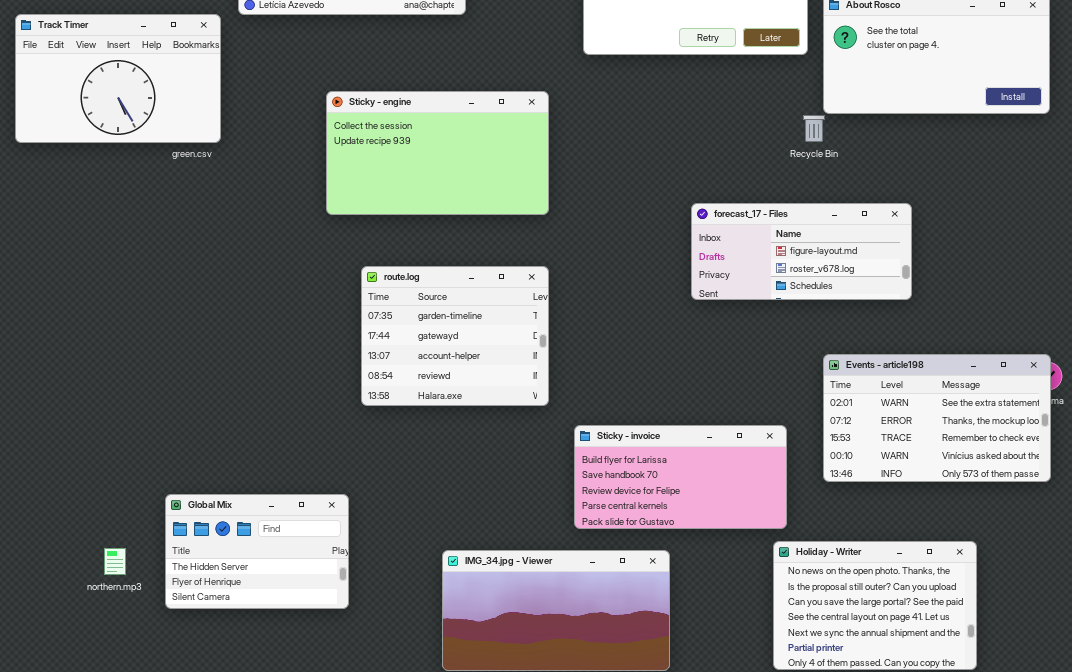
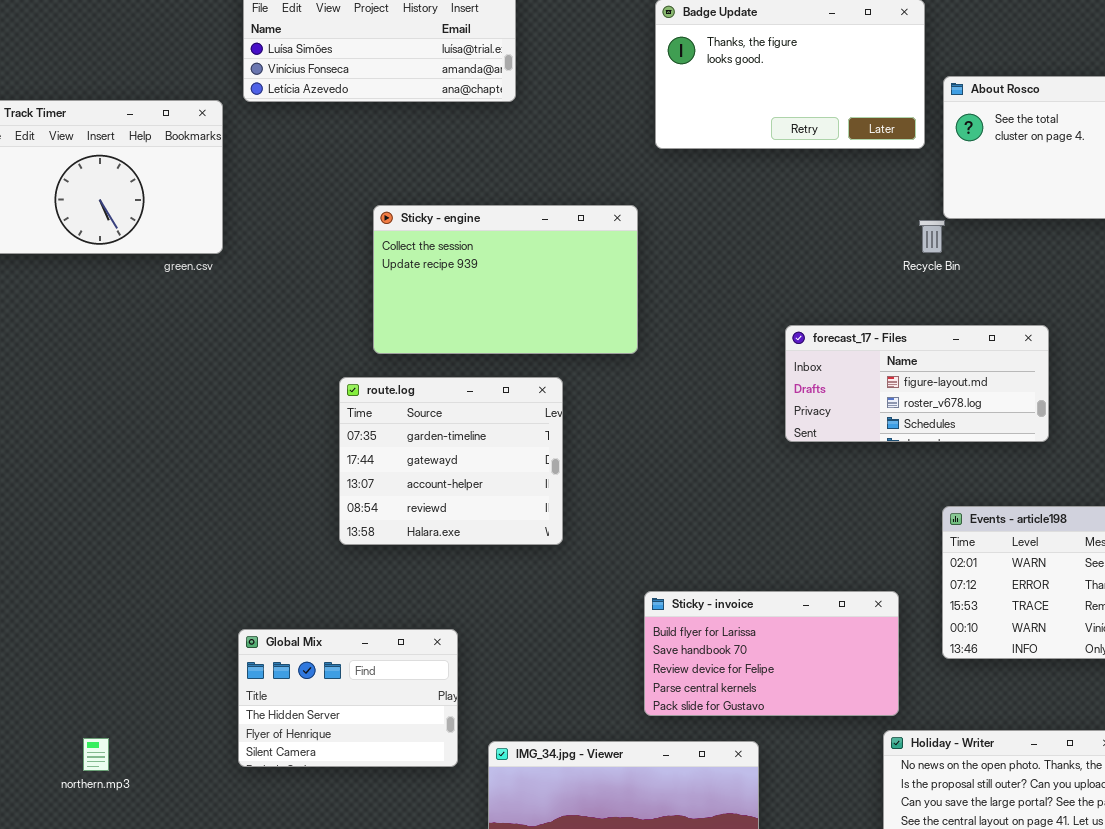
Sticky - engine: [326,91,549,215] -> [373,205,638,354], moved
route.log: [361,266,549,406] -> [339,377,563,545], moved
Global Mix: [165,494,349,609] -> [238,629,458,767], moved

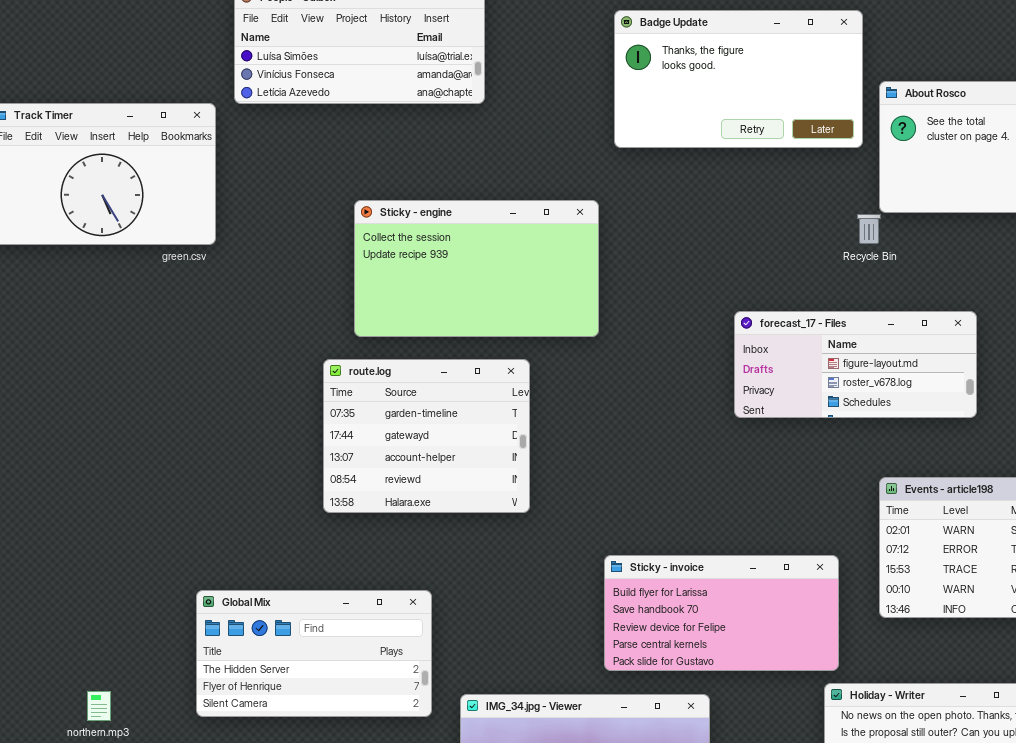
Global Mix: [238,629,458,767] -> [196,590,432,717], resized

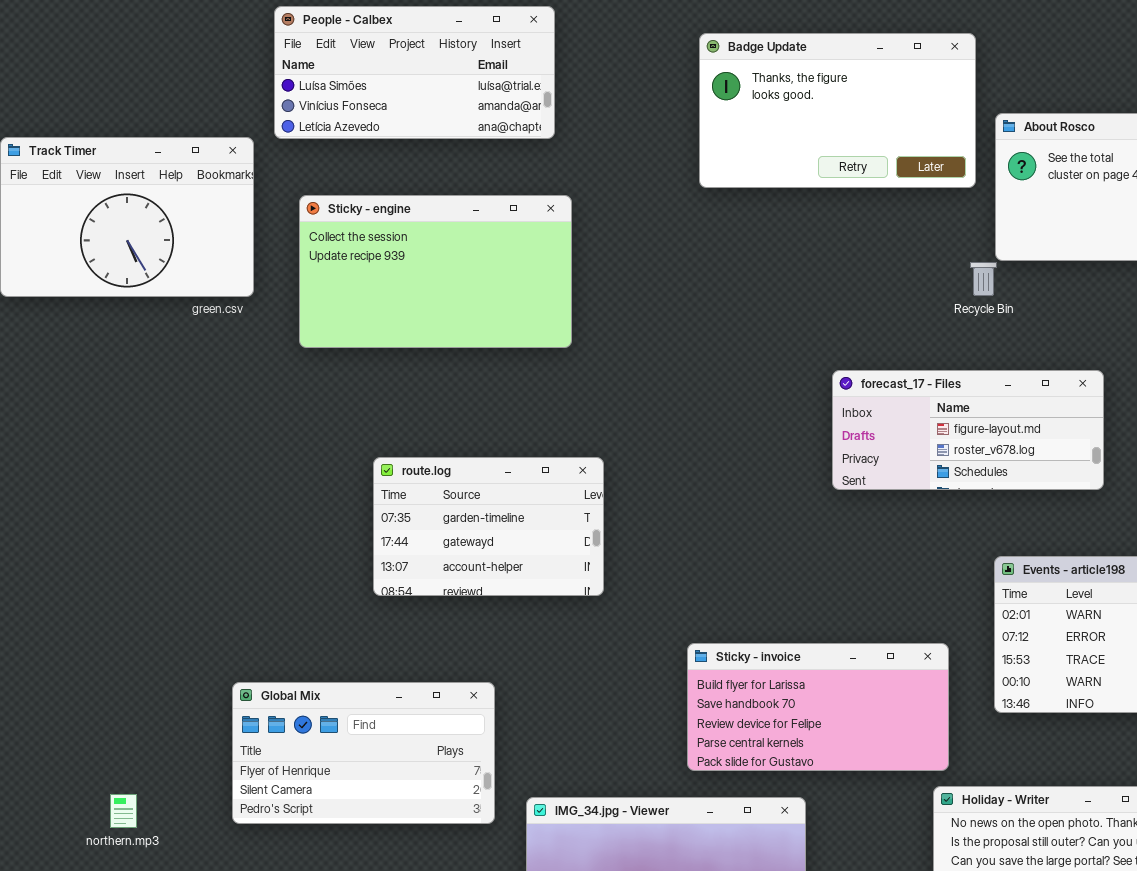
Sticky - engine: [354,200,599,337] -> [299,195,572,348], moved
route.log: [323,359,530,513] -> [373,457,604,596], resized
Global Mix: [196,590,432,717] -> [232,682,495,824], scrolled down 1 row

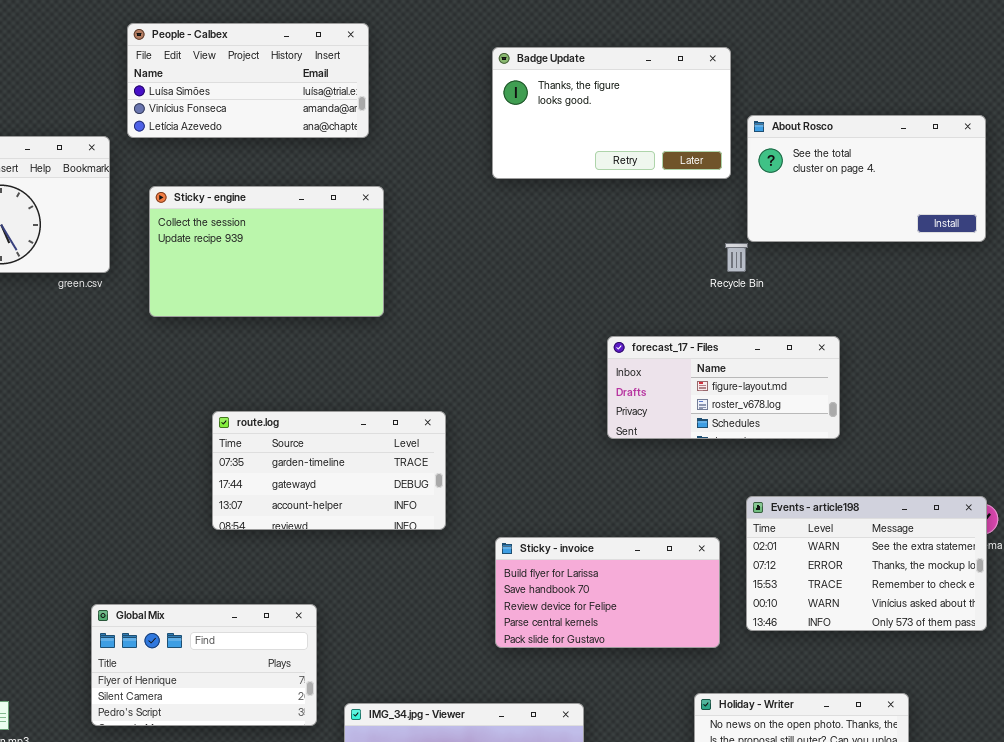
route.log: [373,457,604,596] -> [212,411,446,530], resized
Sticky - invoice: [687,643,949,771] -> [495,537,720,648], moved

